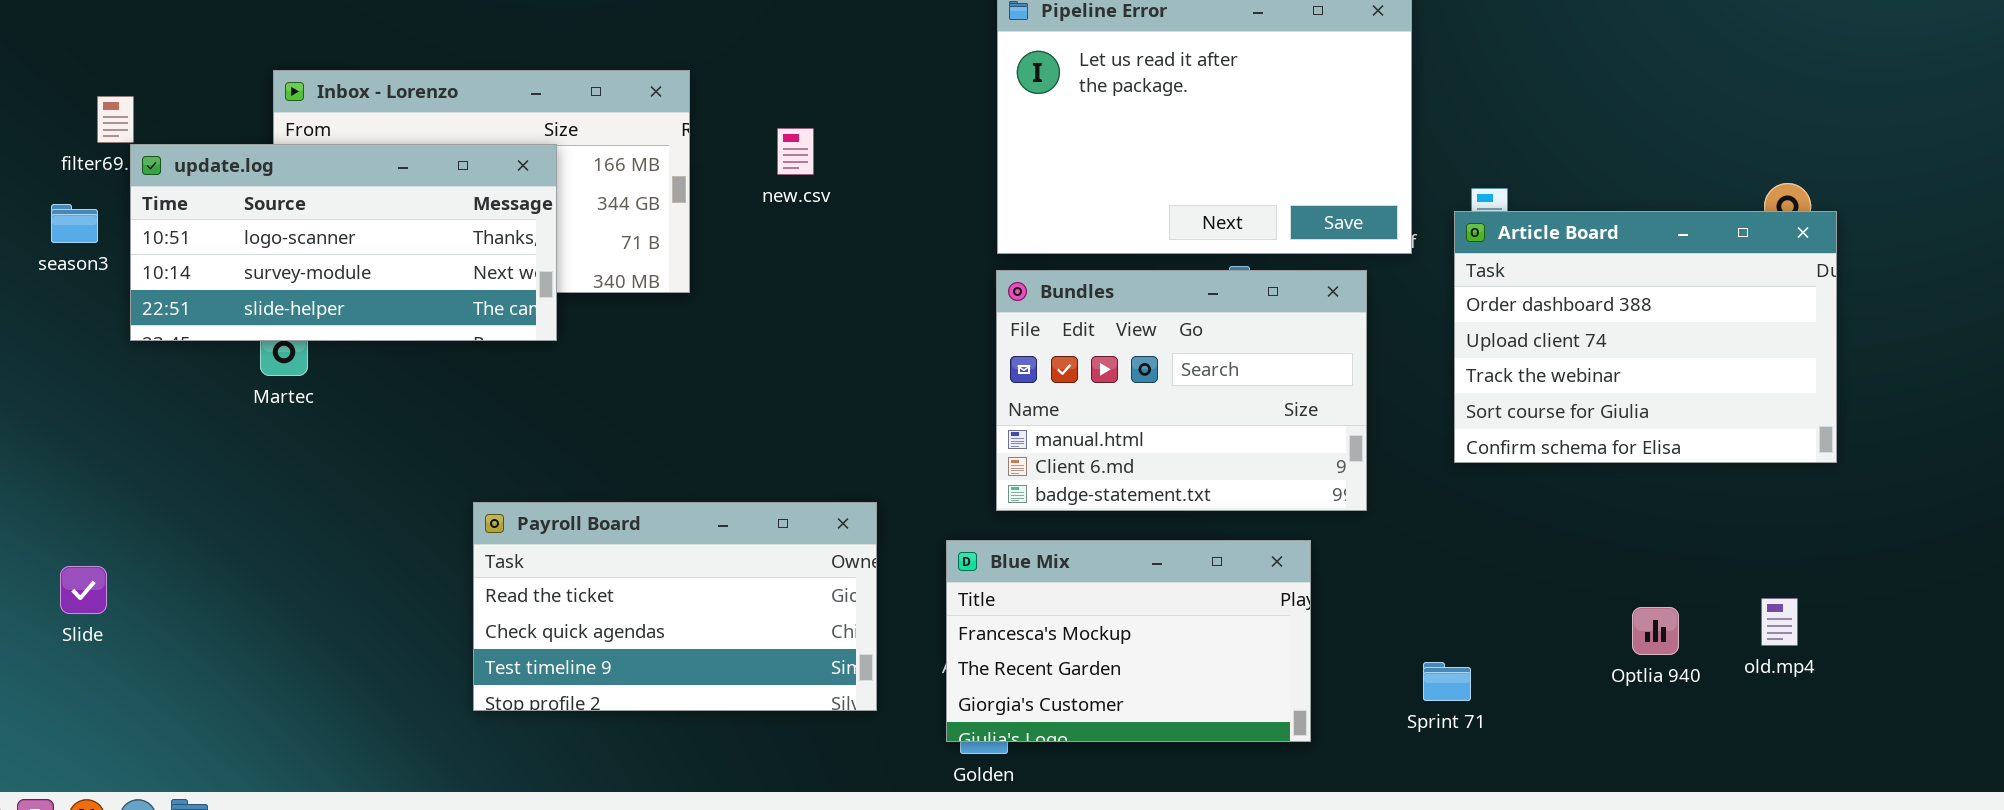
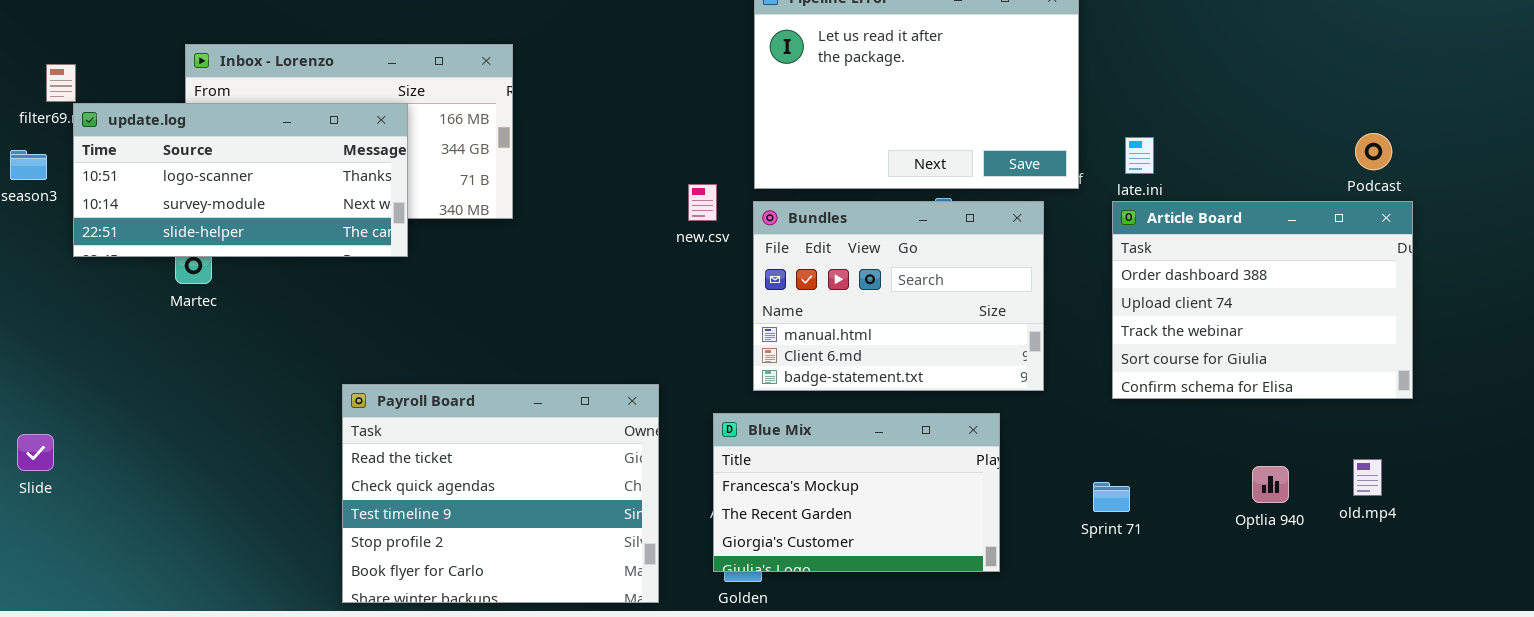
new.csv: [777,128,814,175] -> [688,184,717,221], moved
Article Board: [1454,211,1837,463] -> [1112,201,1413,399], moved
Payroll Board: [473,502,877,711] -> [342,384,659,603], resized
Sprint 71: [1423,662,1471,701] -> [1093,482,1130,512], moved

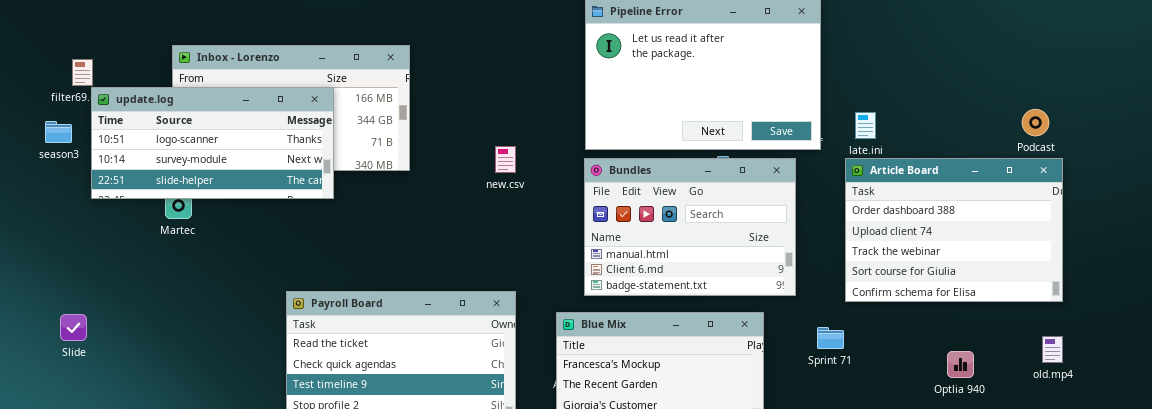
new.csv: [688,184,717,221] -> [495,146,516,173], moved
Slide: [17,434,54,471] -> [60,314,87,341], moved
old.mp4: [1353,459,1382,496] -> [1042,336,1063,363], moved
Sprint 71: [1093,482,1130,512] -> [817,327,844,349], moved

